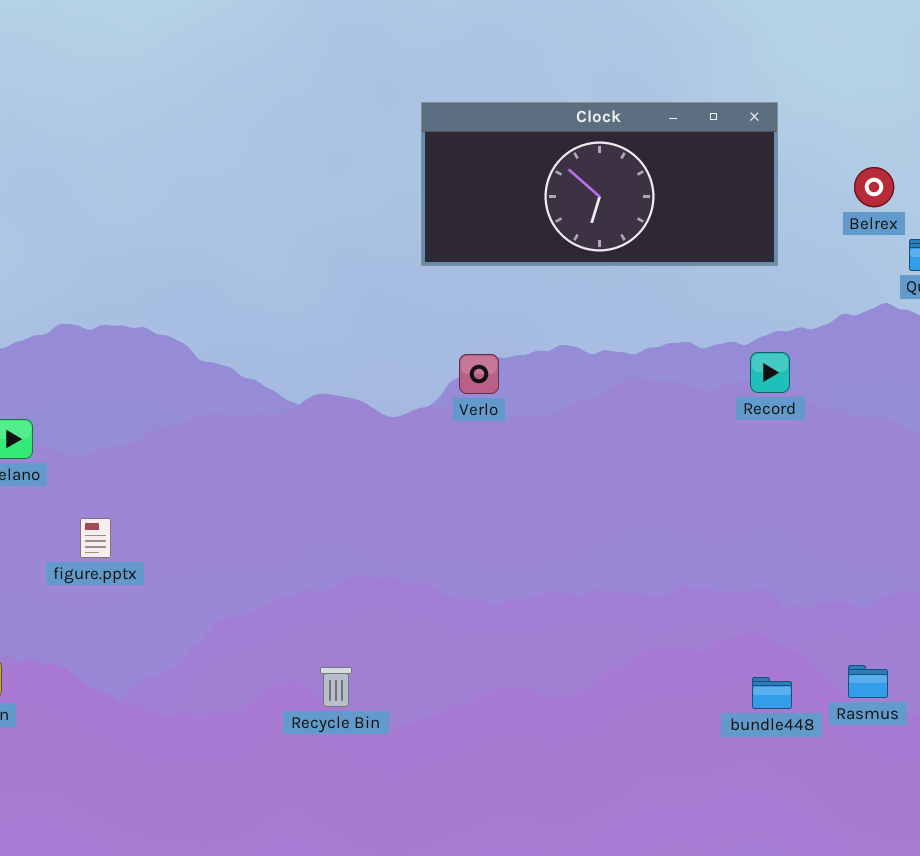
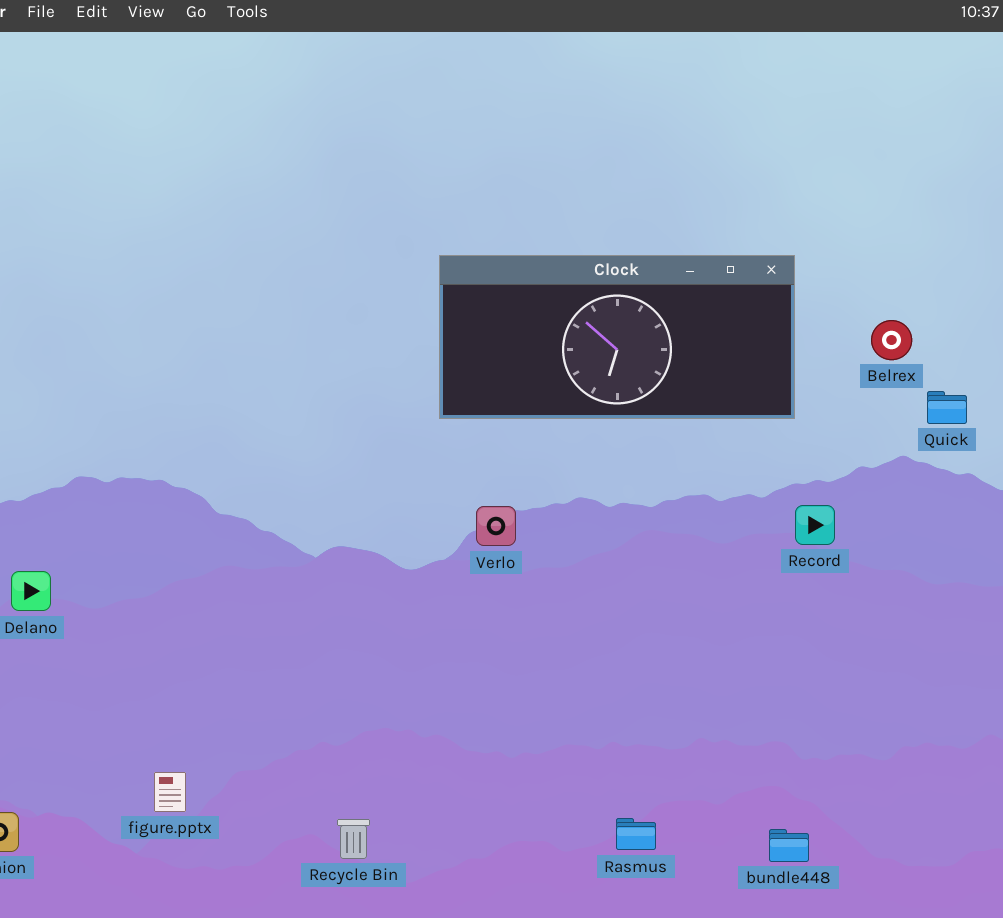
Record: [750,352,790,393] -> [795,505,835,545], moved
figure.pptx: [80,518,111,558] -> [154,772,186,812], moved
Rasmus: [848,665,888,698] -> [616,818,656,850], moved

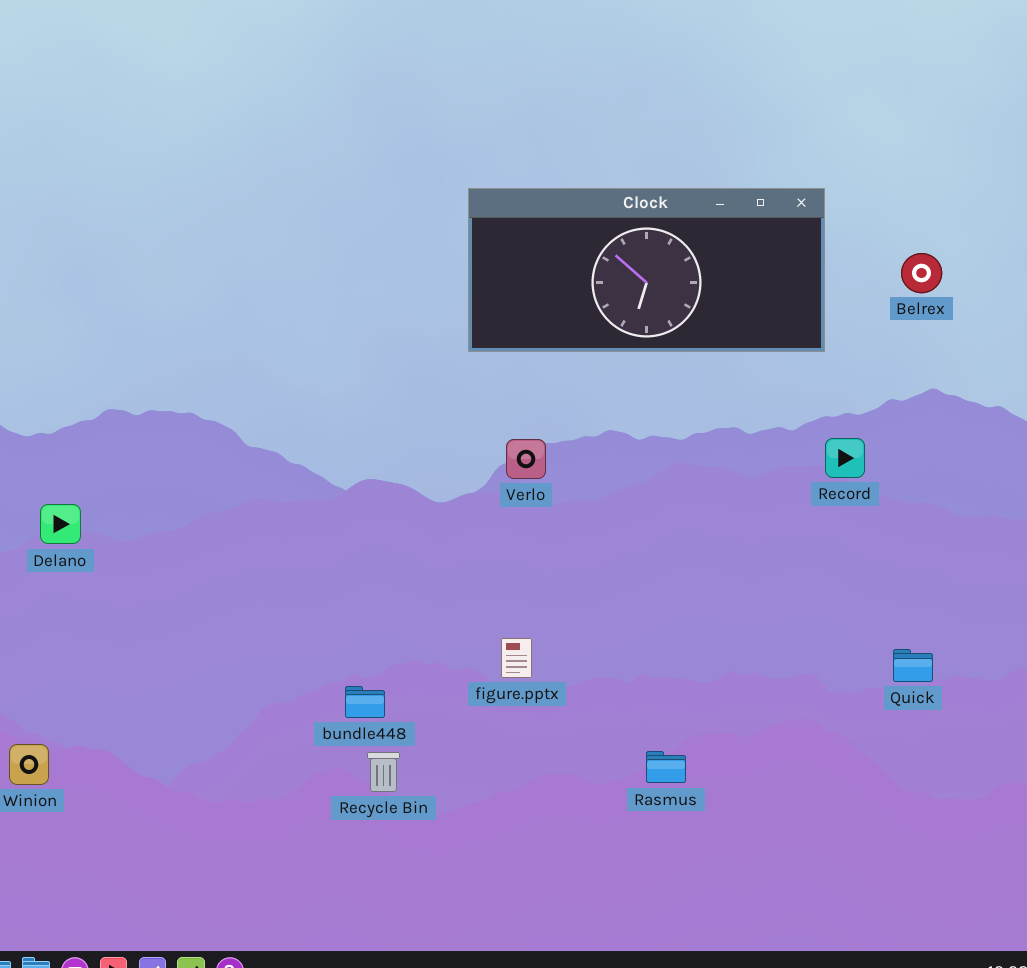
Quick: [927,391,967,424] -> [893,649,933,682], moved
figure.pptx: [154,772,186,812] -> [501,638,532,678], moved
bundle448: [769,829,809,862] -> [345,686,385,718], moved

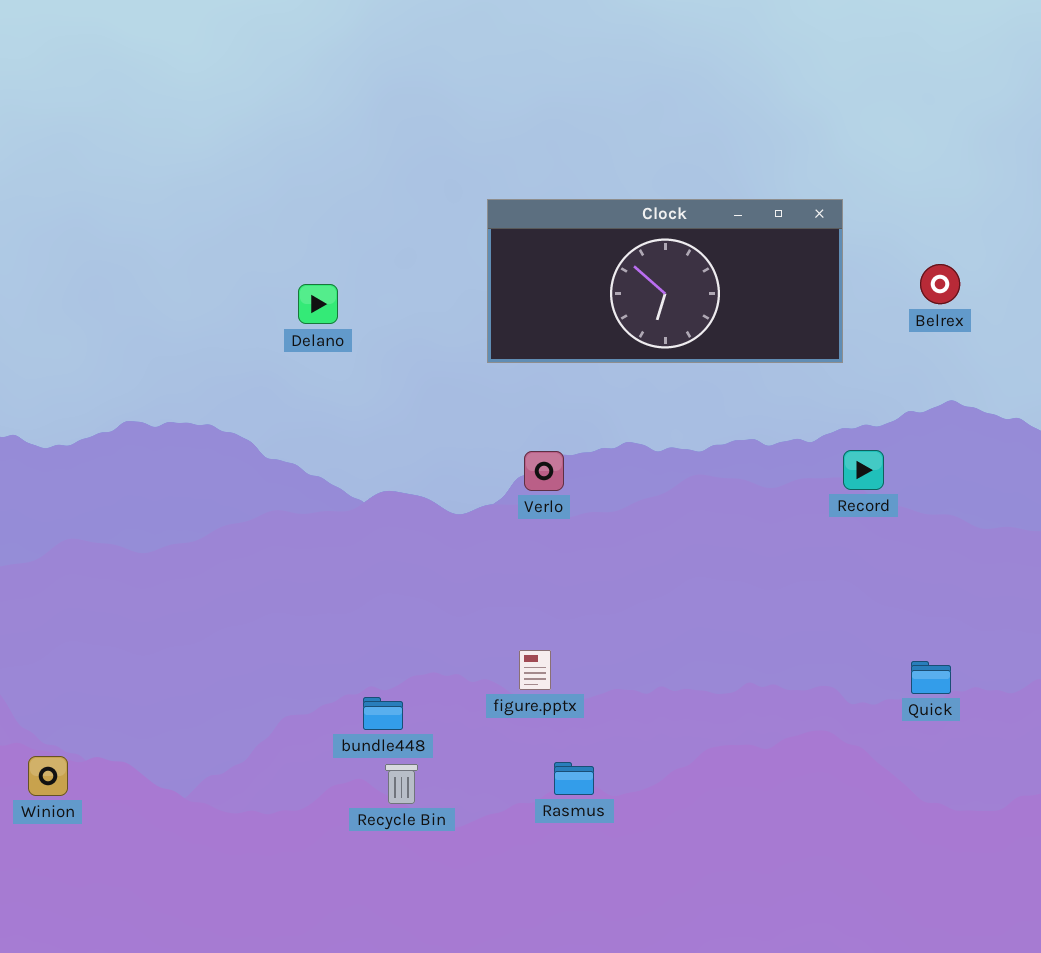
Delano: [40,504,81,544] -> [298,284,338,324], moved
Rasmus: [646,751,686,783] -> [554,762,594,795], moved

